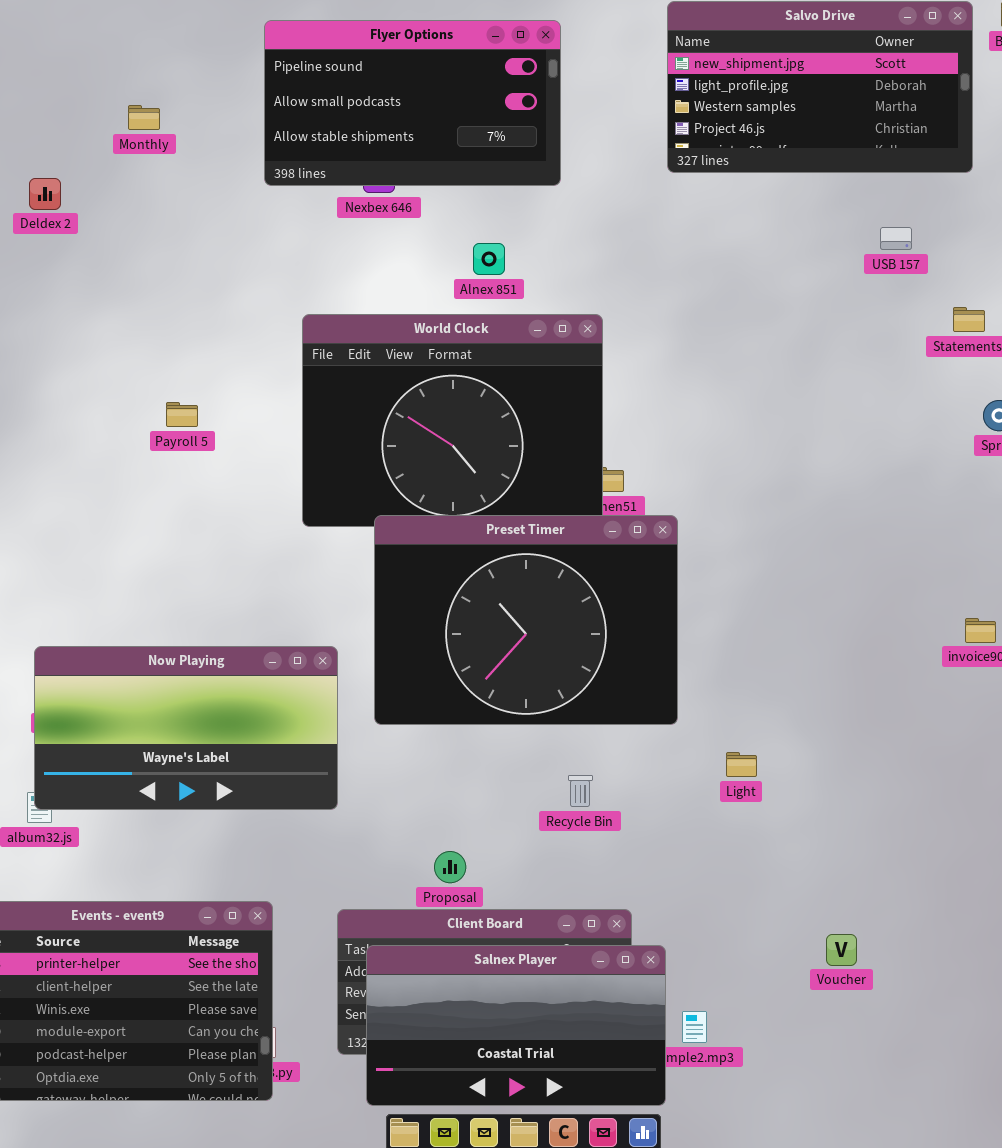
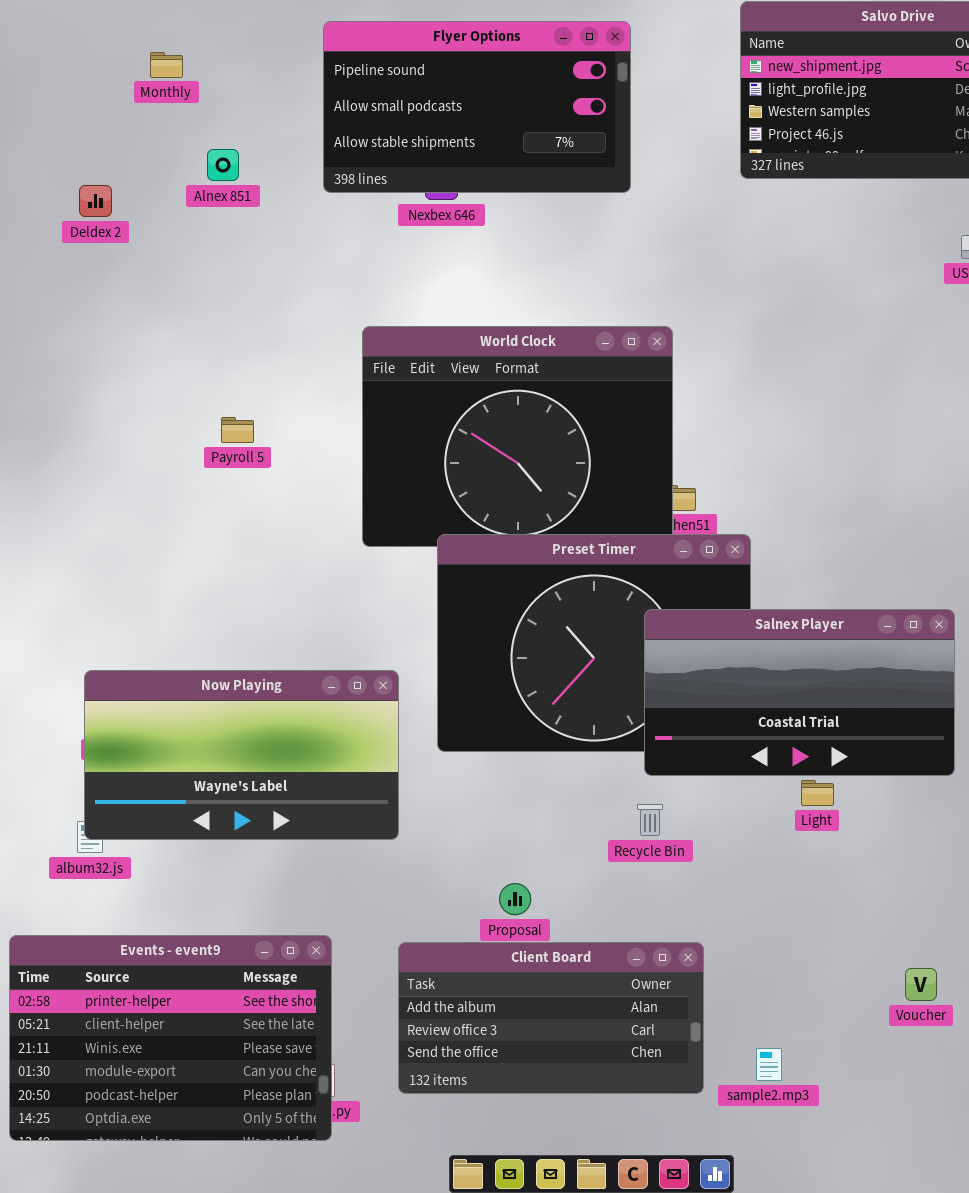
Monthly: [128,105,160,130] -> [150,52,183,78], moved
Alnex 851: [473,243,505,275] -> [207,149,239,181], moved
Salnex Player: [366,945,666,1106] -> [644,609,955,776], moved

